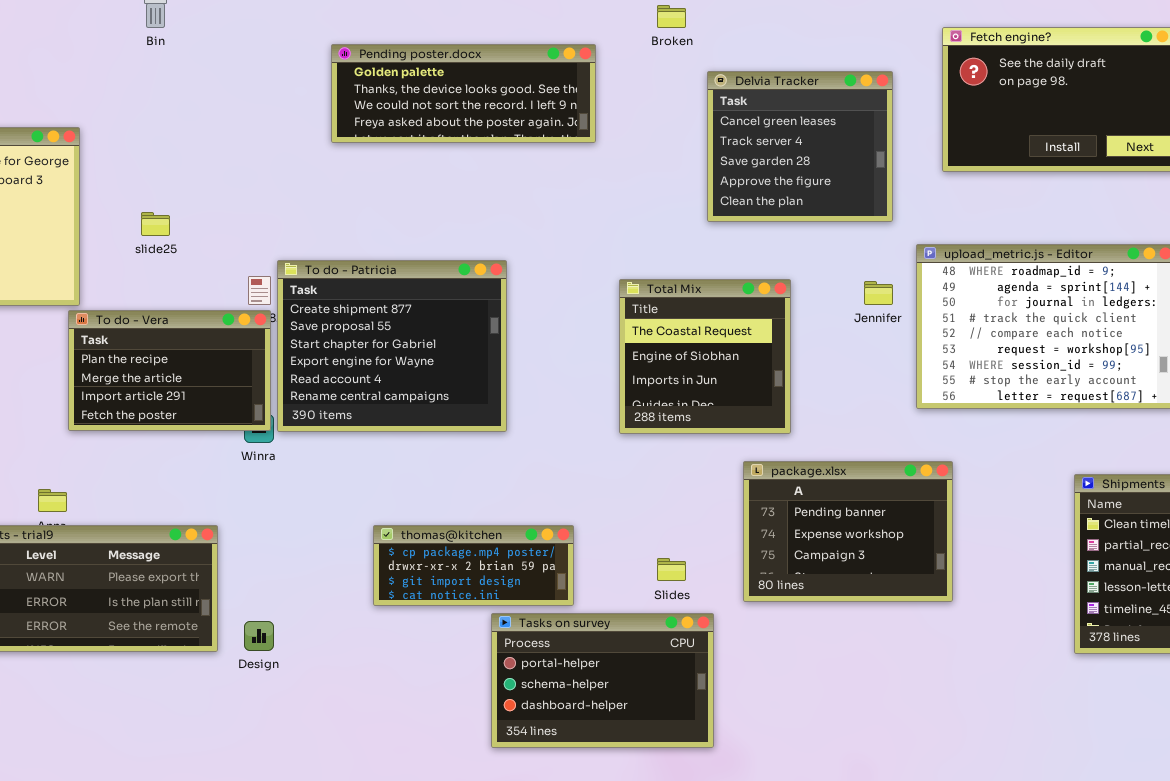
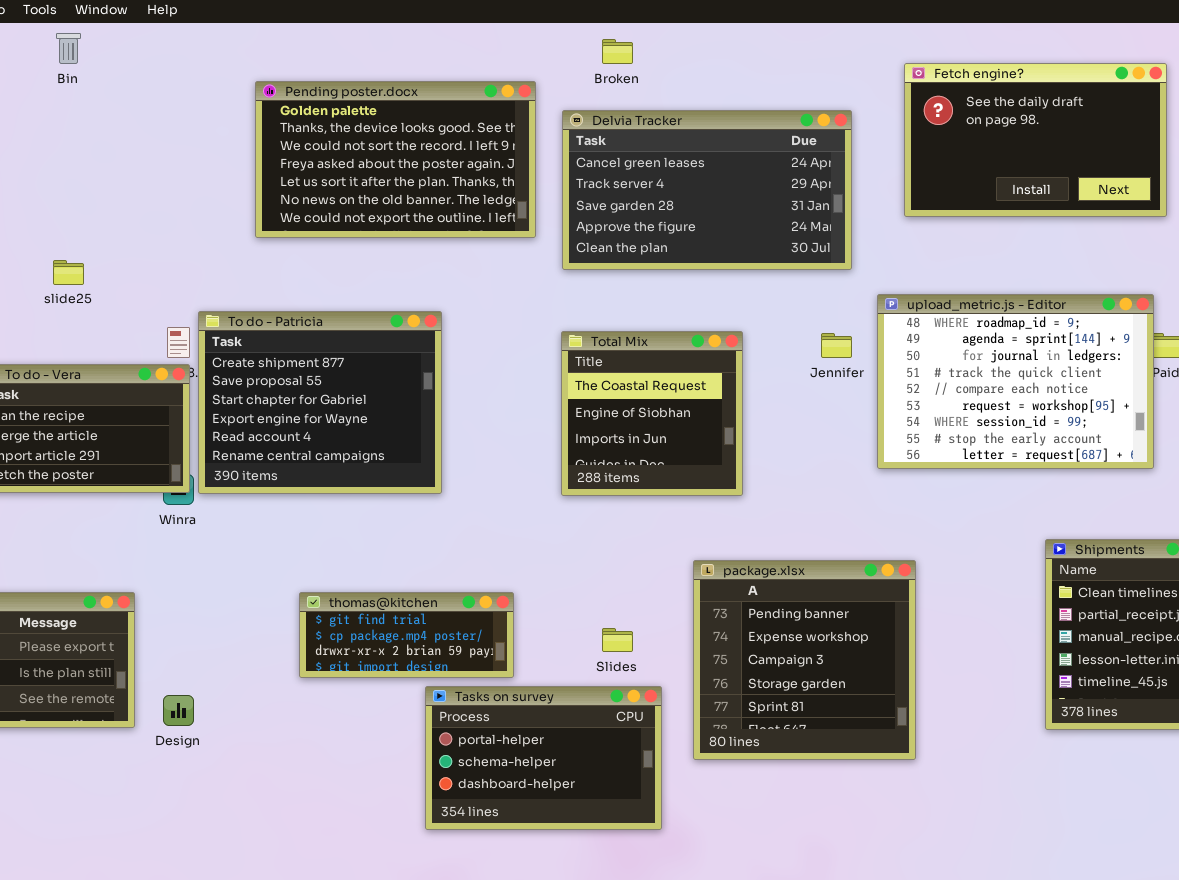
Pending poster.docx: [331,44,596,143] -> [255,81,536,238], resized
Delvia Tracker: [707,71,893,222] -> [562,110,852,270], resized
package.xlsx: [743,461,953,602] -> [693,560,916,760], moved, resized
thomas@kitchen: [373,525,574,606] -> [299,592,514,678], scrolled up 1 row

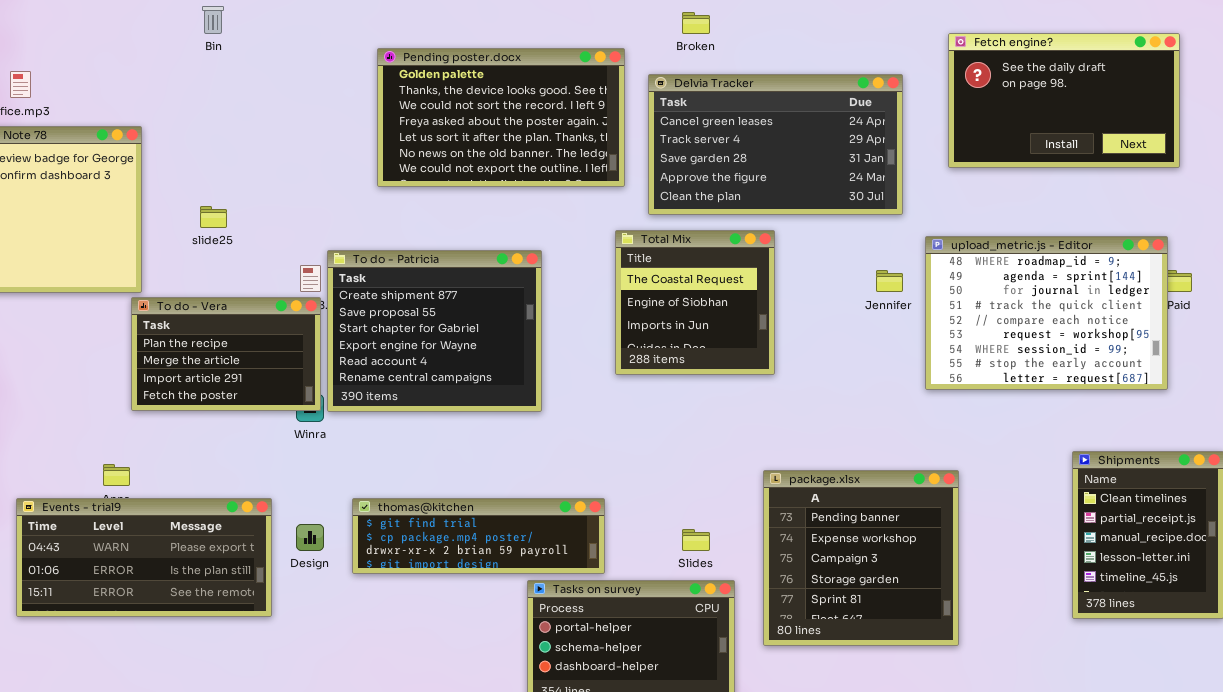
Total Mix: [561,331,743,496] -> [615,230,775,375], moved
thomas@kitchen: [299,592,514,678] -> [352,498,605,574], resized
Design: [163,695,194,726] -> [296,524,324,551], moved

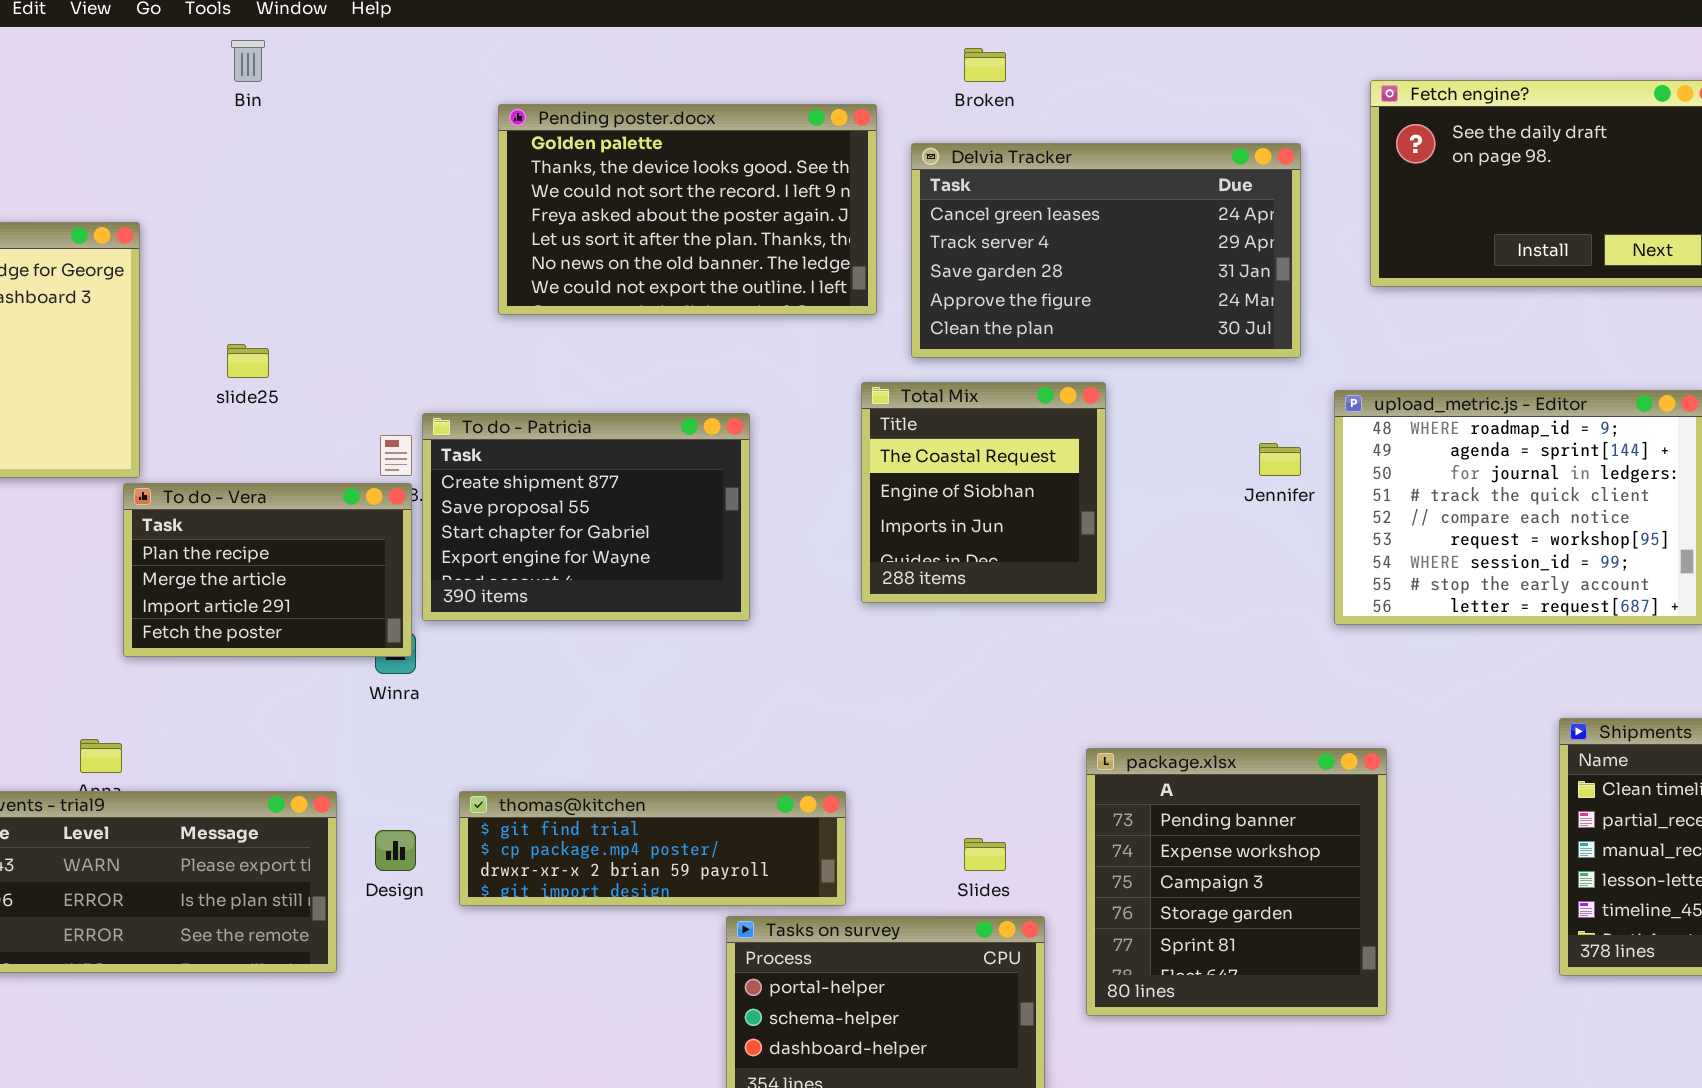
To do - Patricia: [327,250,542,412] -> [422,413,750,621], resized

